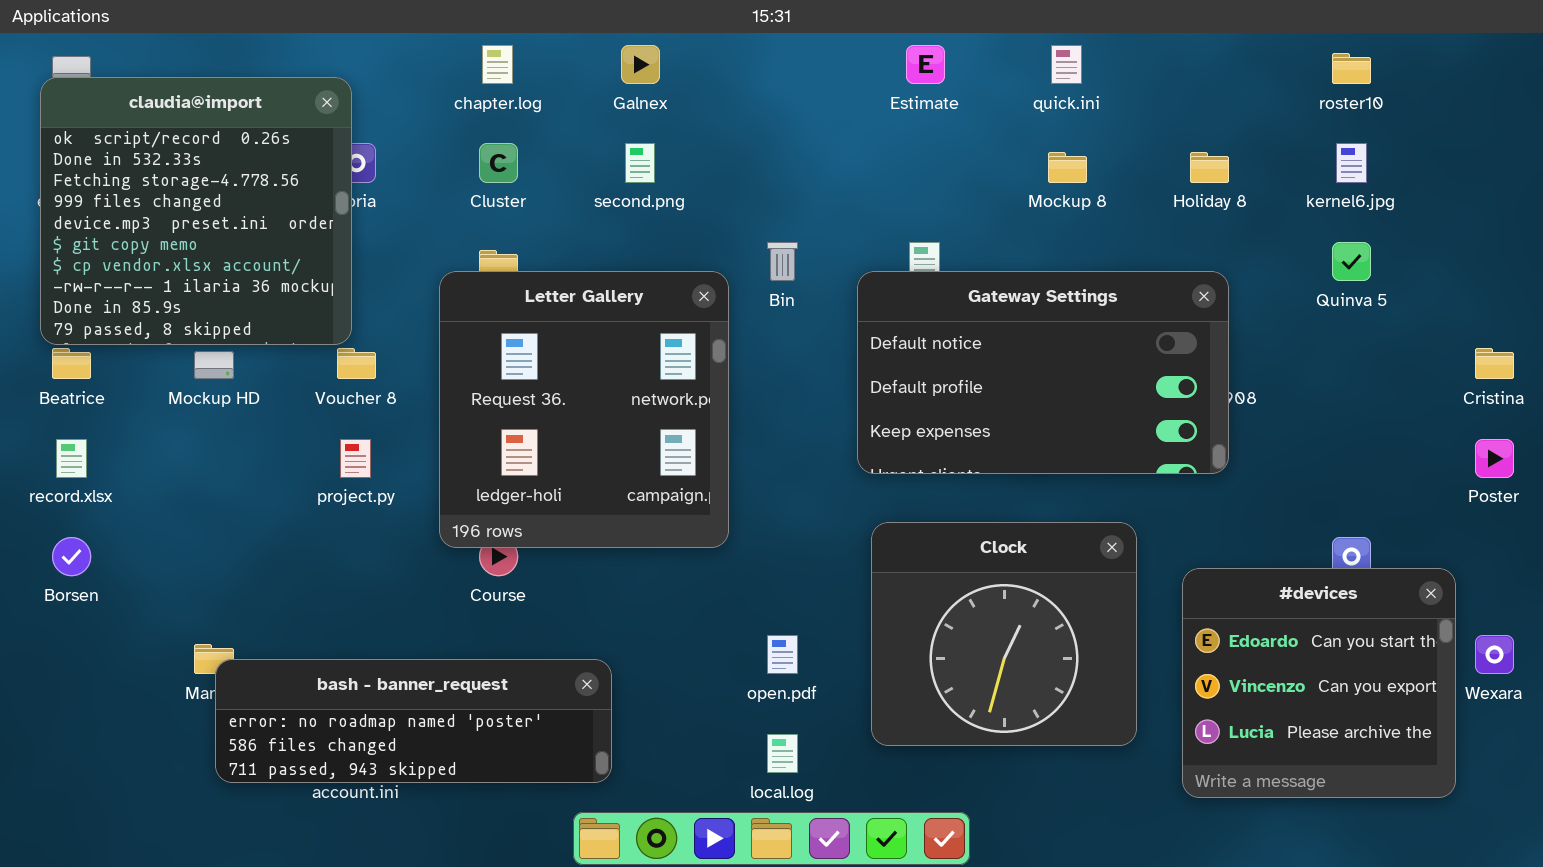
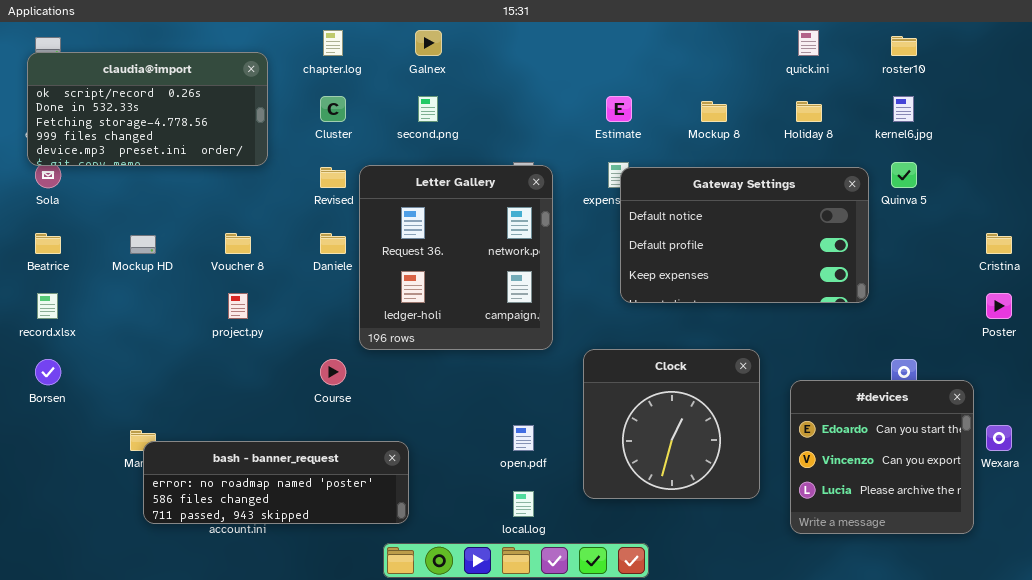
Estimate: [906,45,945,84] -> [606,96,632,122], moved
quick.ini: [1051,45,1082,84] -> [798,30,819,56], moved
claudia@import: [40,77,352,345] -> [27,52,268,166], resized
Letter Gallery: [439,271,729,548] -> [359,165,553,350], moved
Gateway Settings: [857,271,1229,474] -> [620,167,869,303], moved

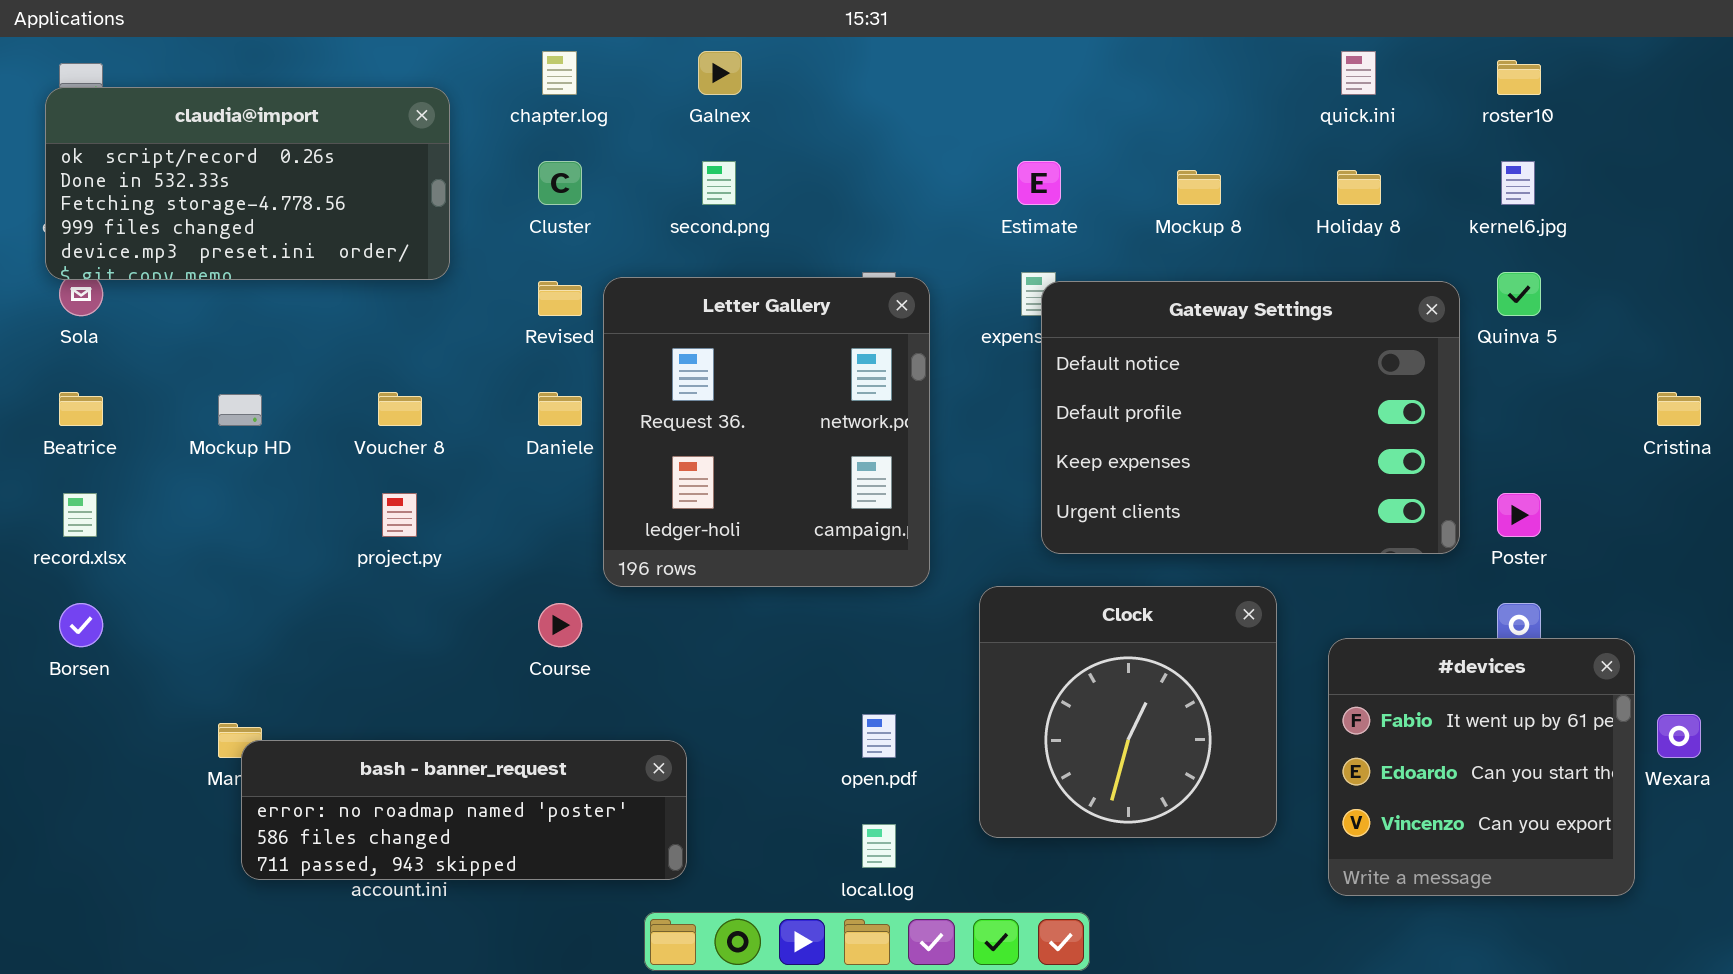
Gateway Settings: [620,167,869,303] -> [1041,281,1460,554], resized
Poster: [986,293,1012,319] -> [1497,493,1541,537], moved
#devices: [790,380,974,534] -> [1328,638,1635,896], scrolled up 1 row

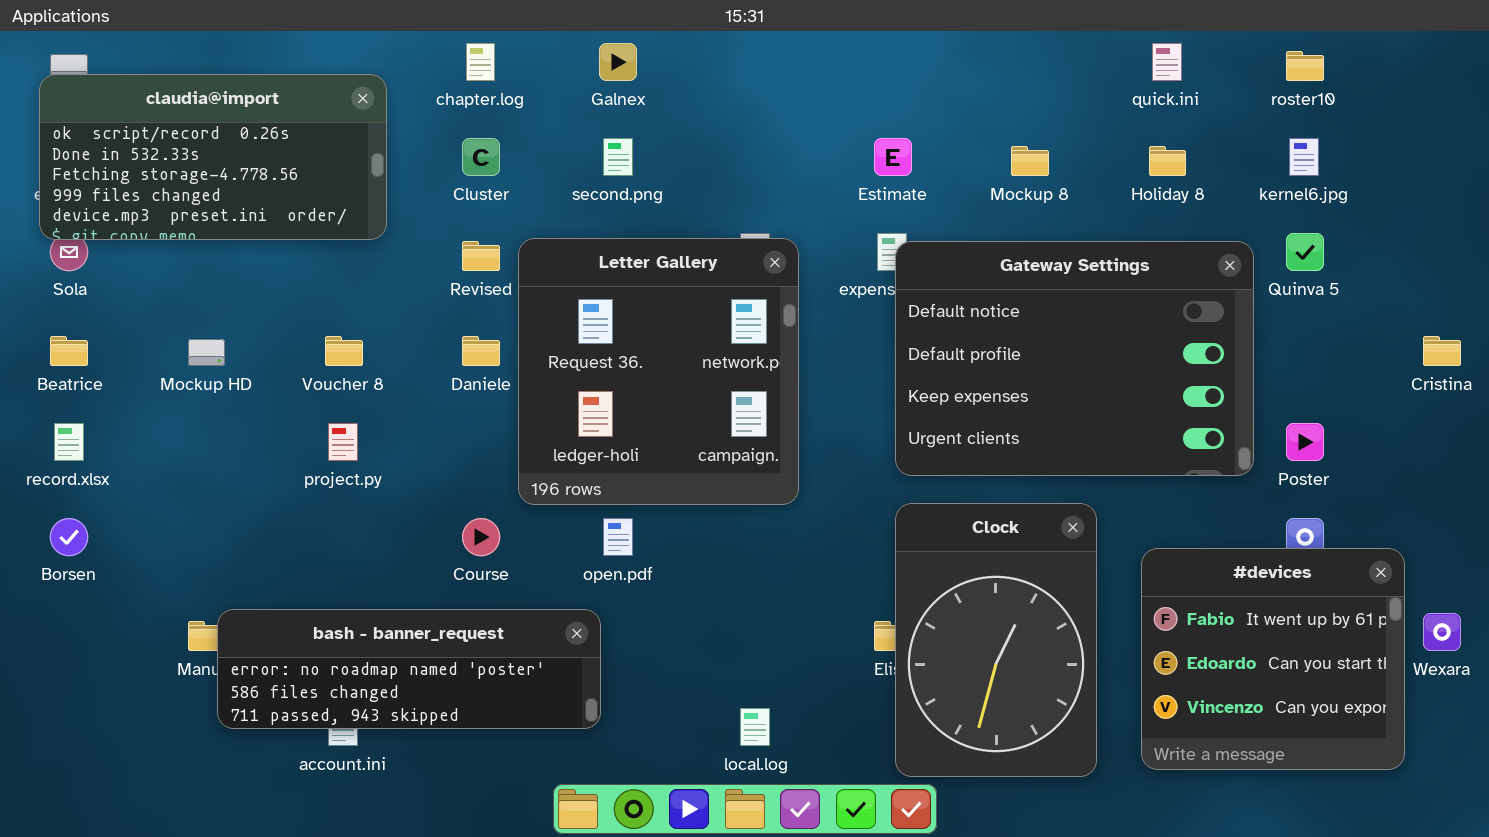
Clock: [979,586,1277,838] -> [895,503,1097,777], resized
open.pdf: [862,714,896,758] -> [603,518,633,556], moved
bash - banner_request: [241,740,687,880] -> [217,609,601,729], moved

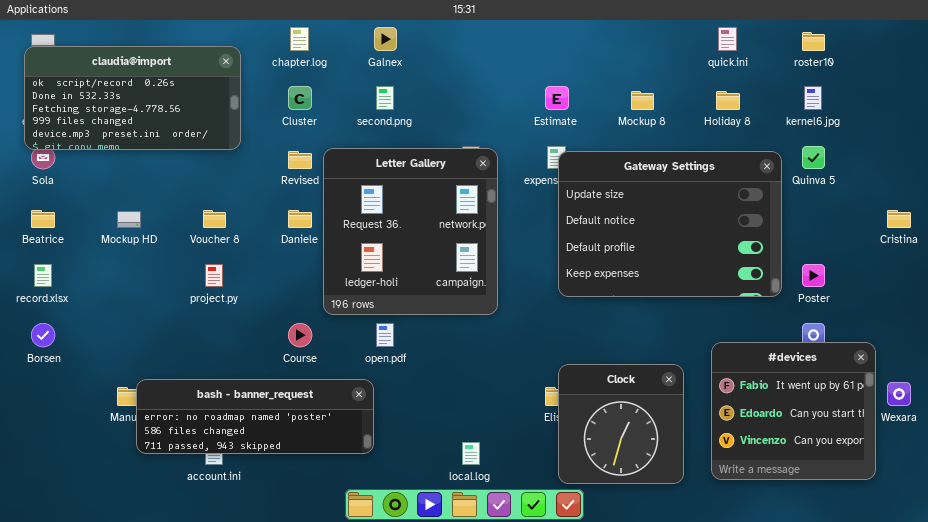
Gateway Settings: [895,241,1254,476] -> [558,151,782,297], scrolled up 1 row
Clock: [895,503,1097,777] -> [558,364,684,484], resized

